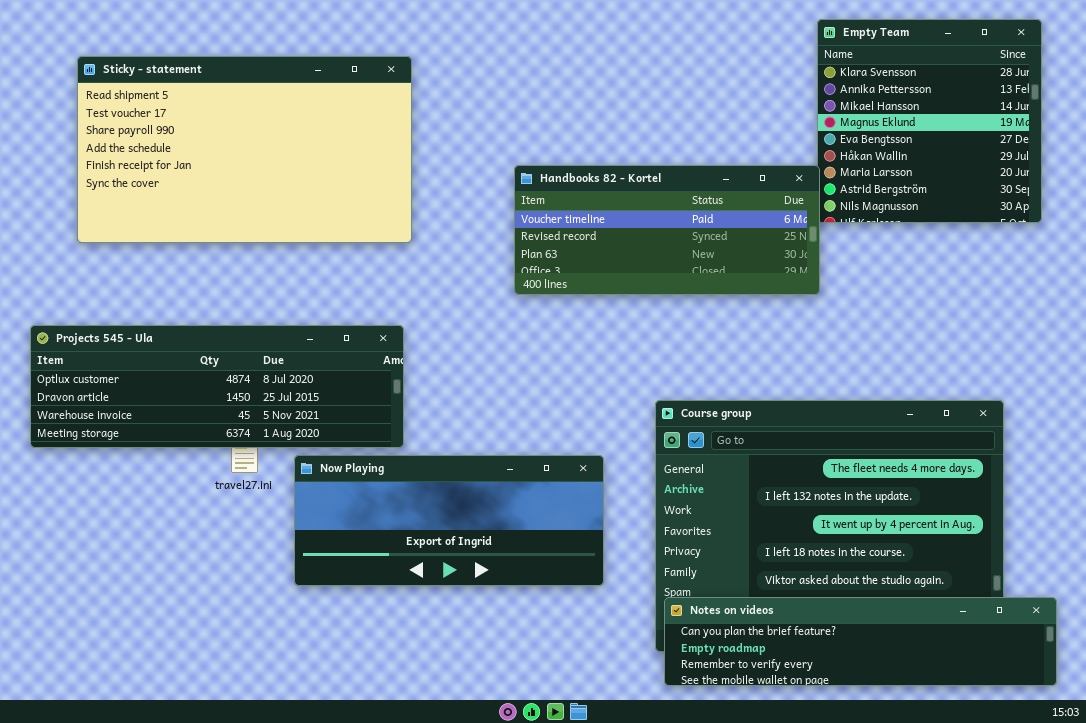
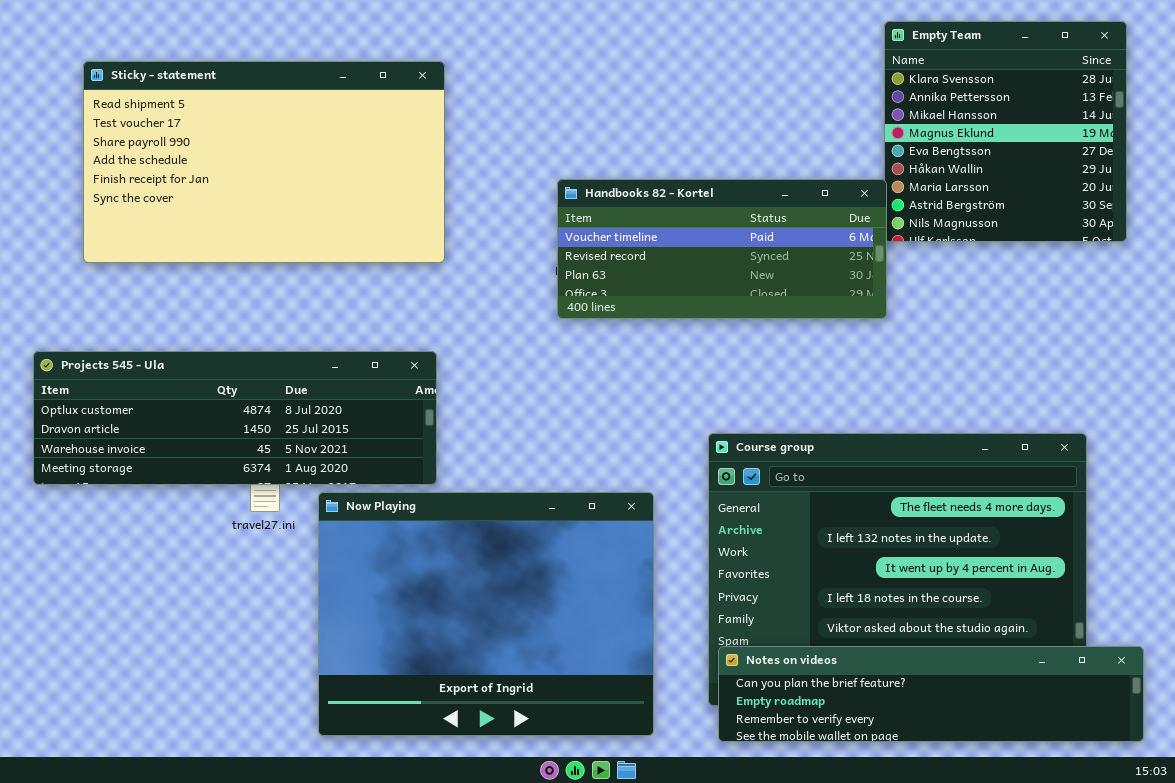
Now Playing: [294,455,604,586] -> [318,492,654,736], resized

